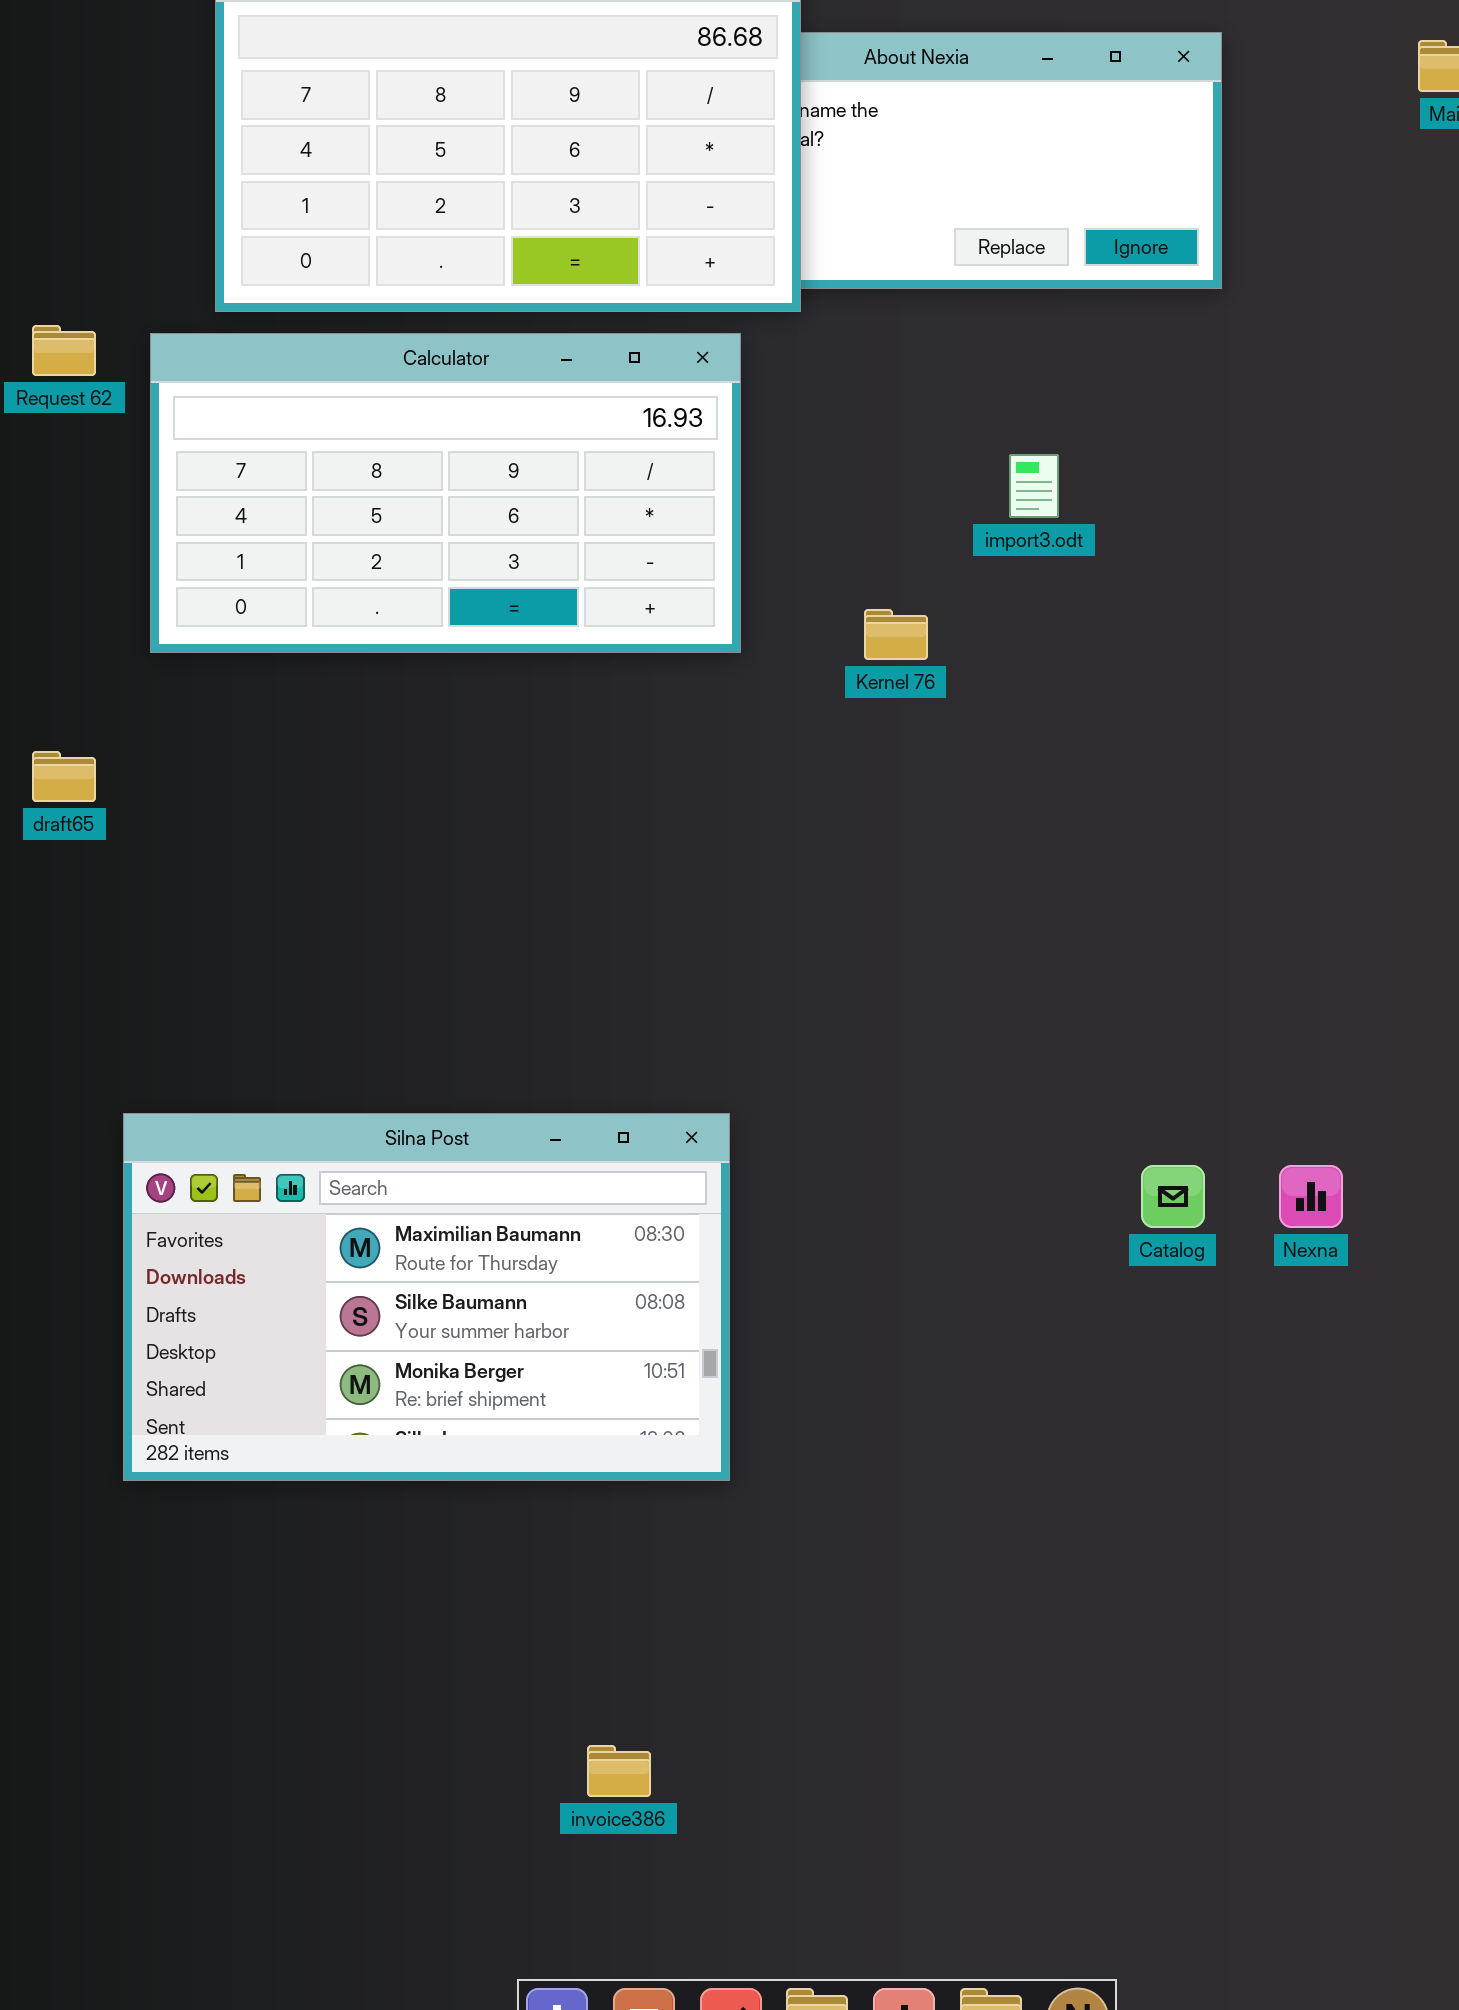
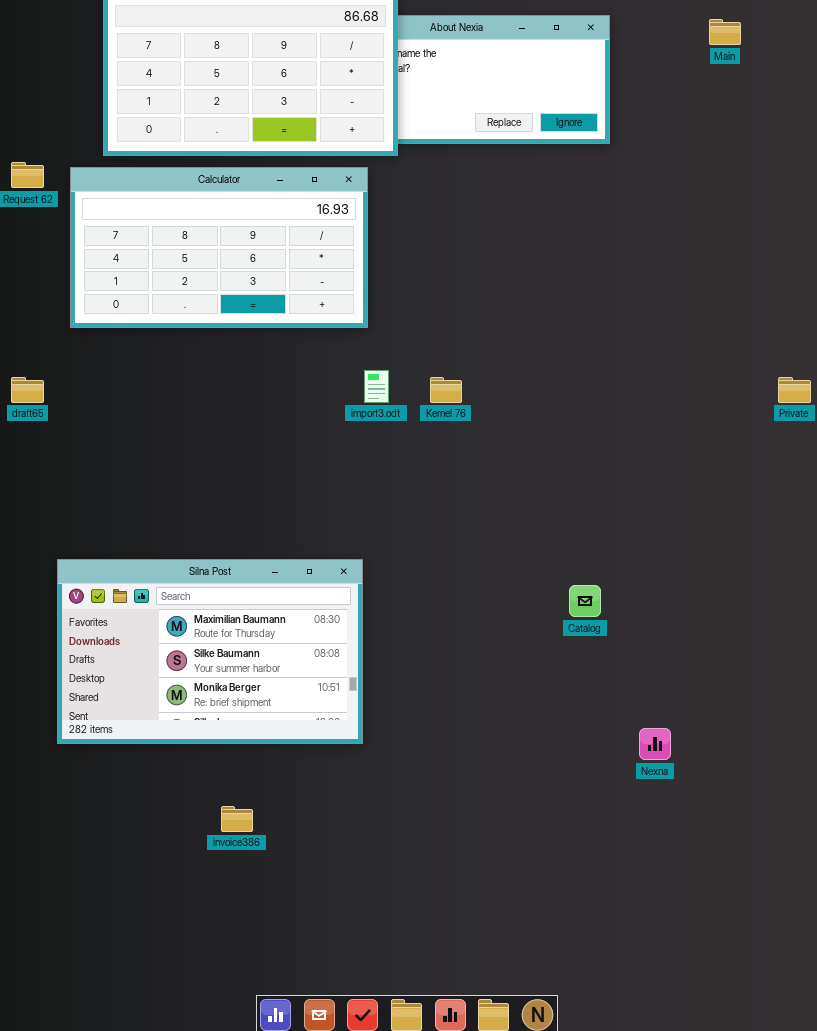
import3.odt: [1009,454,1059,518] -> [364,370,389,403], moved
Kernel 76: [864,609,928,660] -> [430,377,462,403], moved
Nexna: [1279,1165,1343,1228] -> [639,728,671,760], moved
invoice386: [587,1745,651,1797] -> [221,806,253,832], moved

